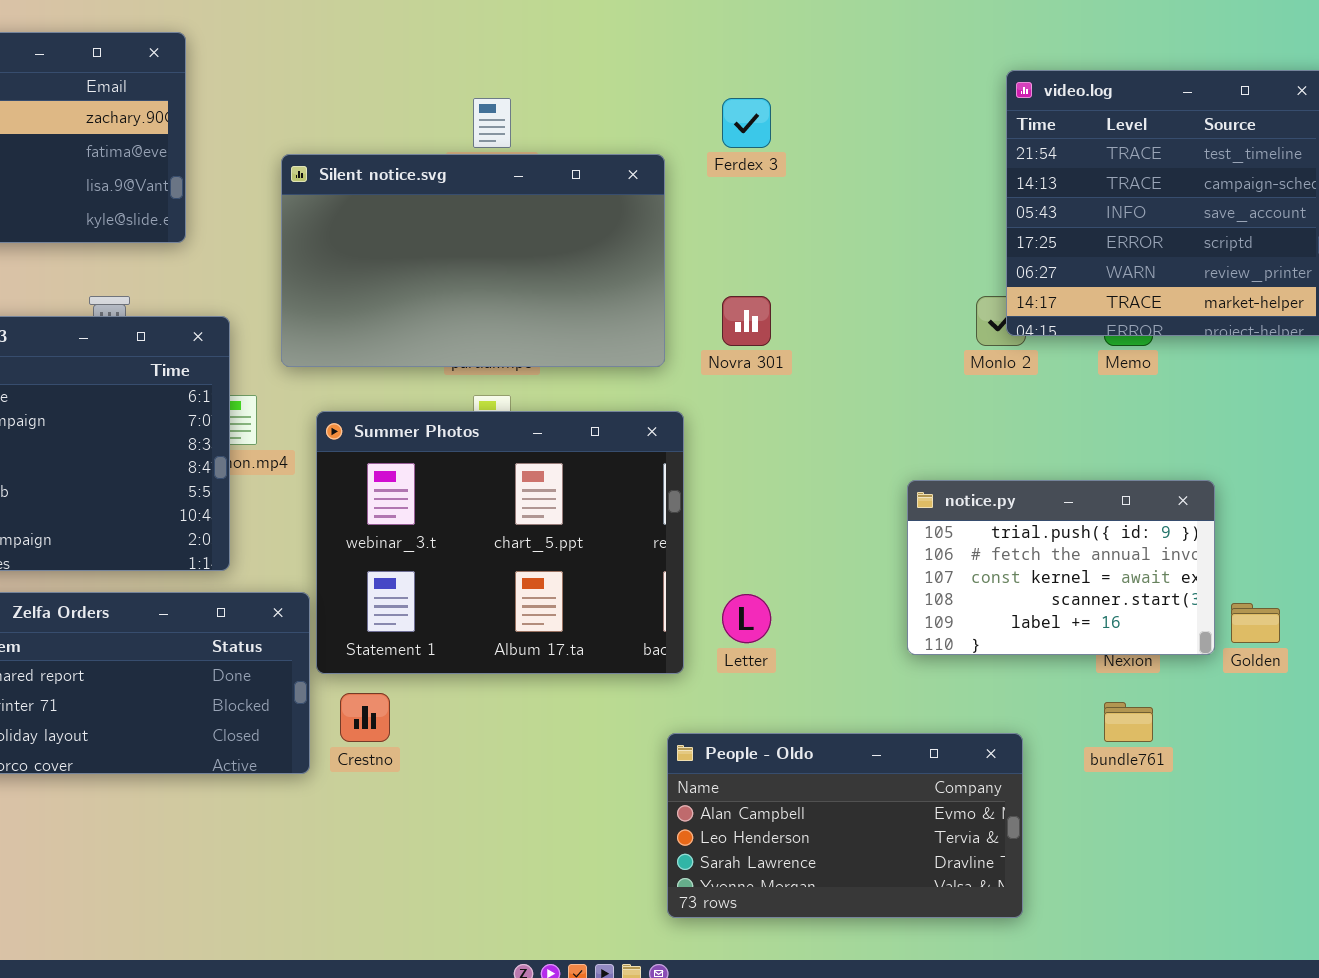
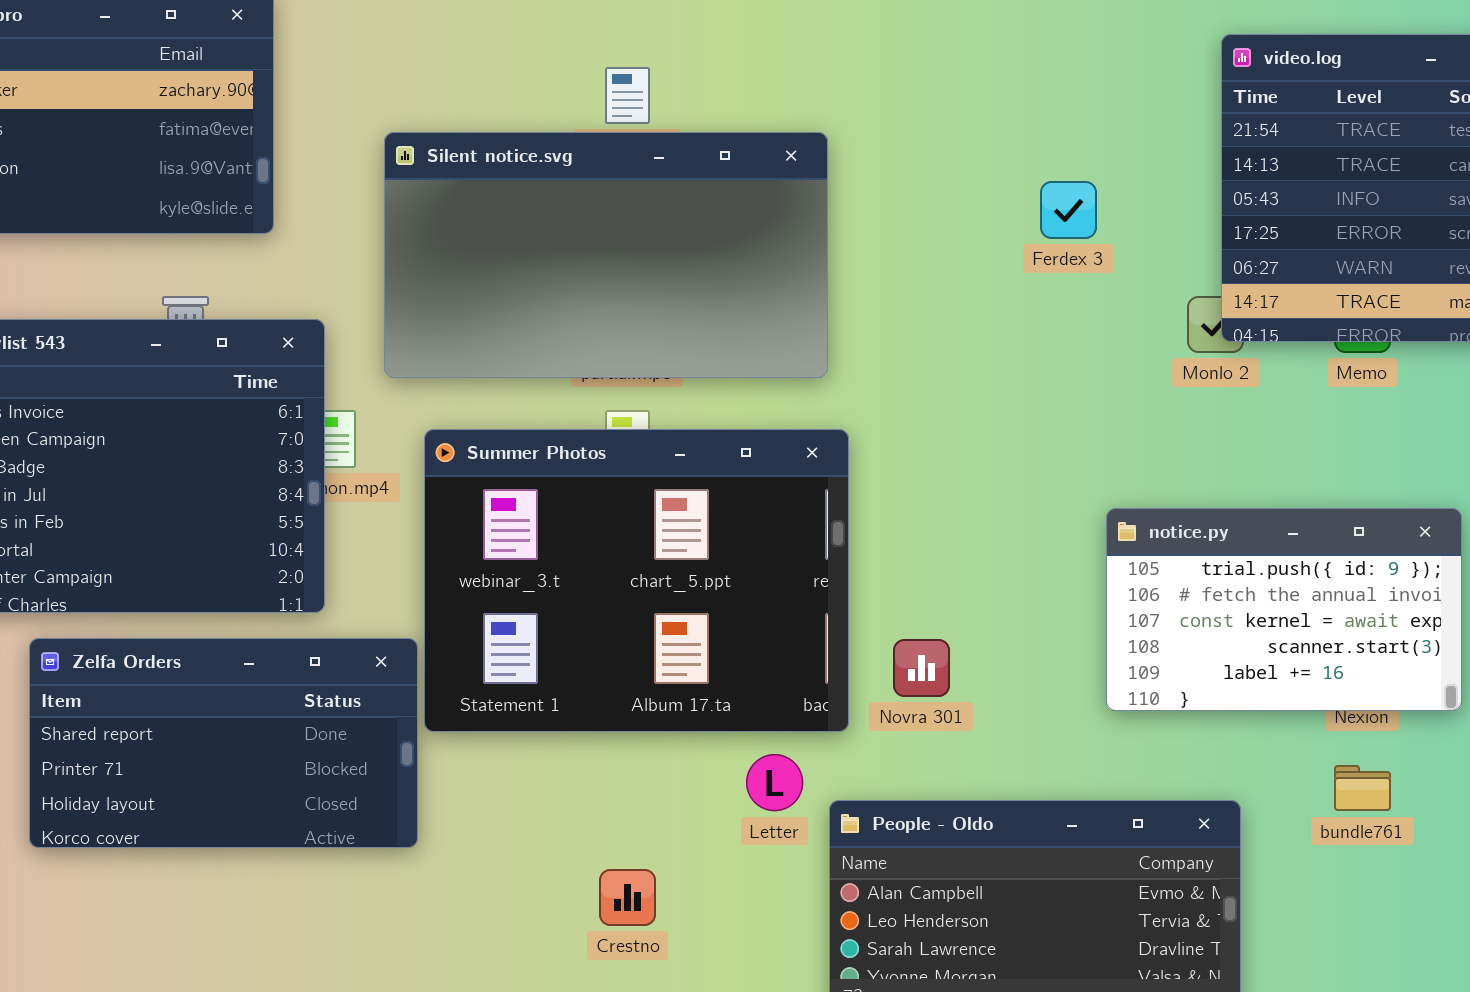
Ferdex 3: [722,98,771,148] -> [1040,181,1097,239], moved
Novra 301: [722,296,771,346] -> [893,639,950,697], moved
Letter: [722,594,771,643] -> [746,754,803,811], moved
Crestno: [340,693,390,742] -> [599,869,656,926], moved

